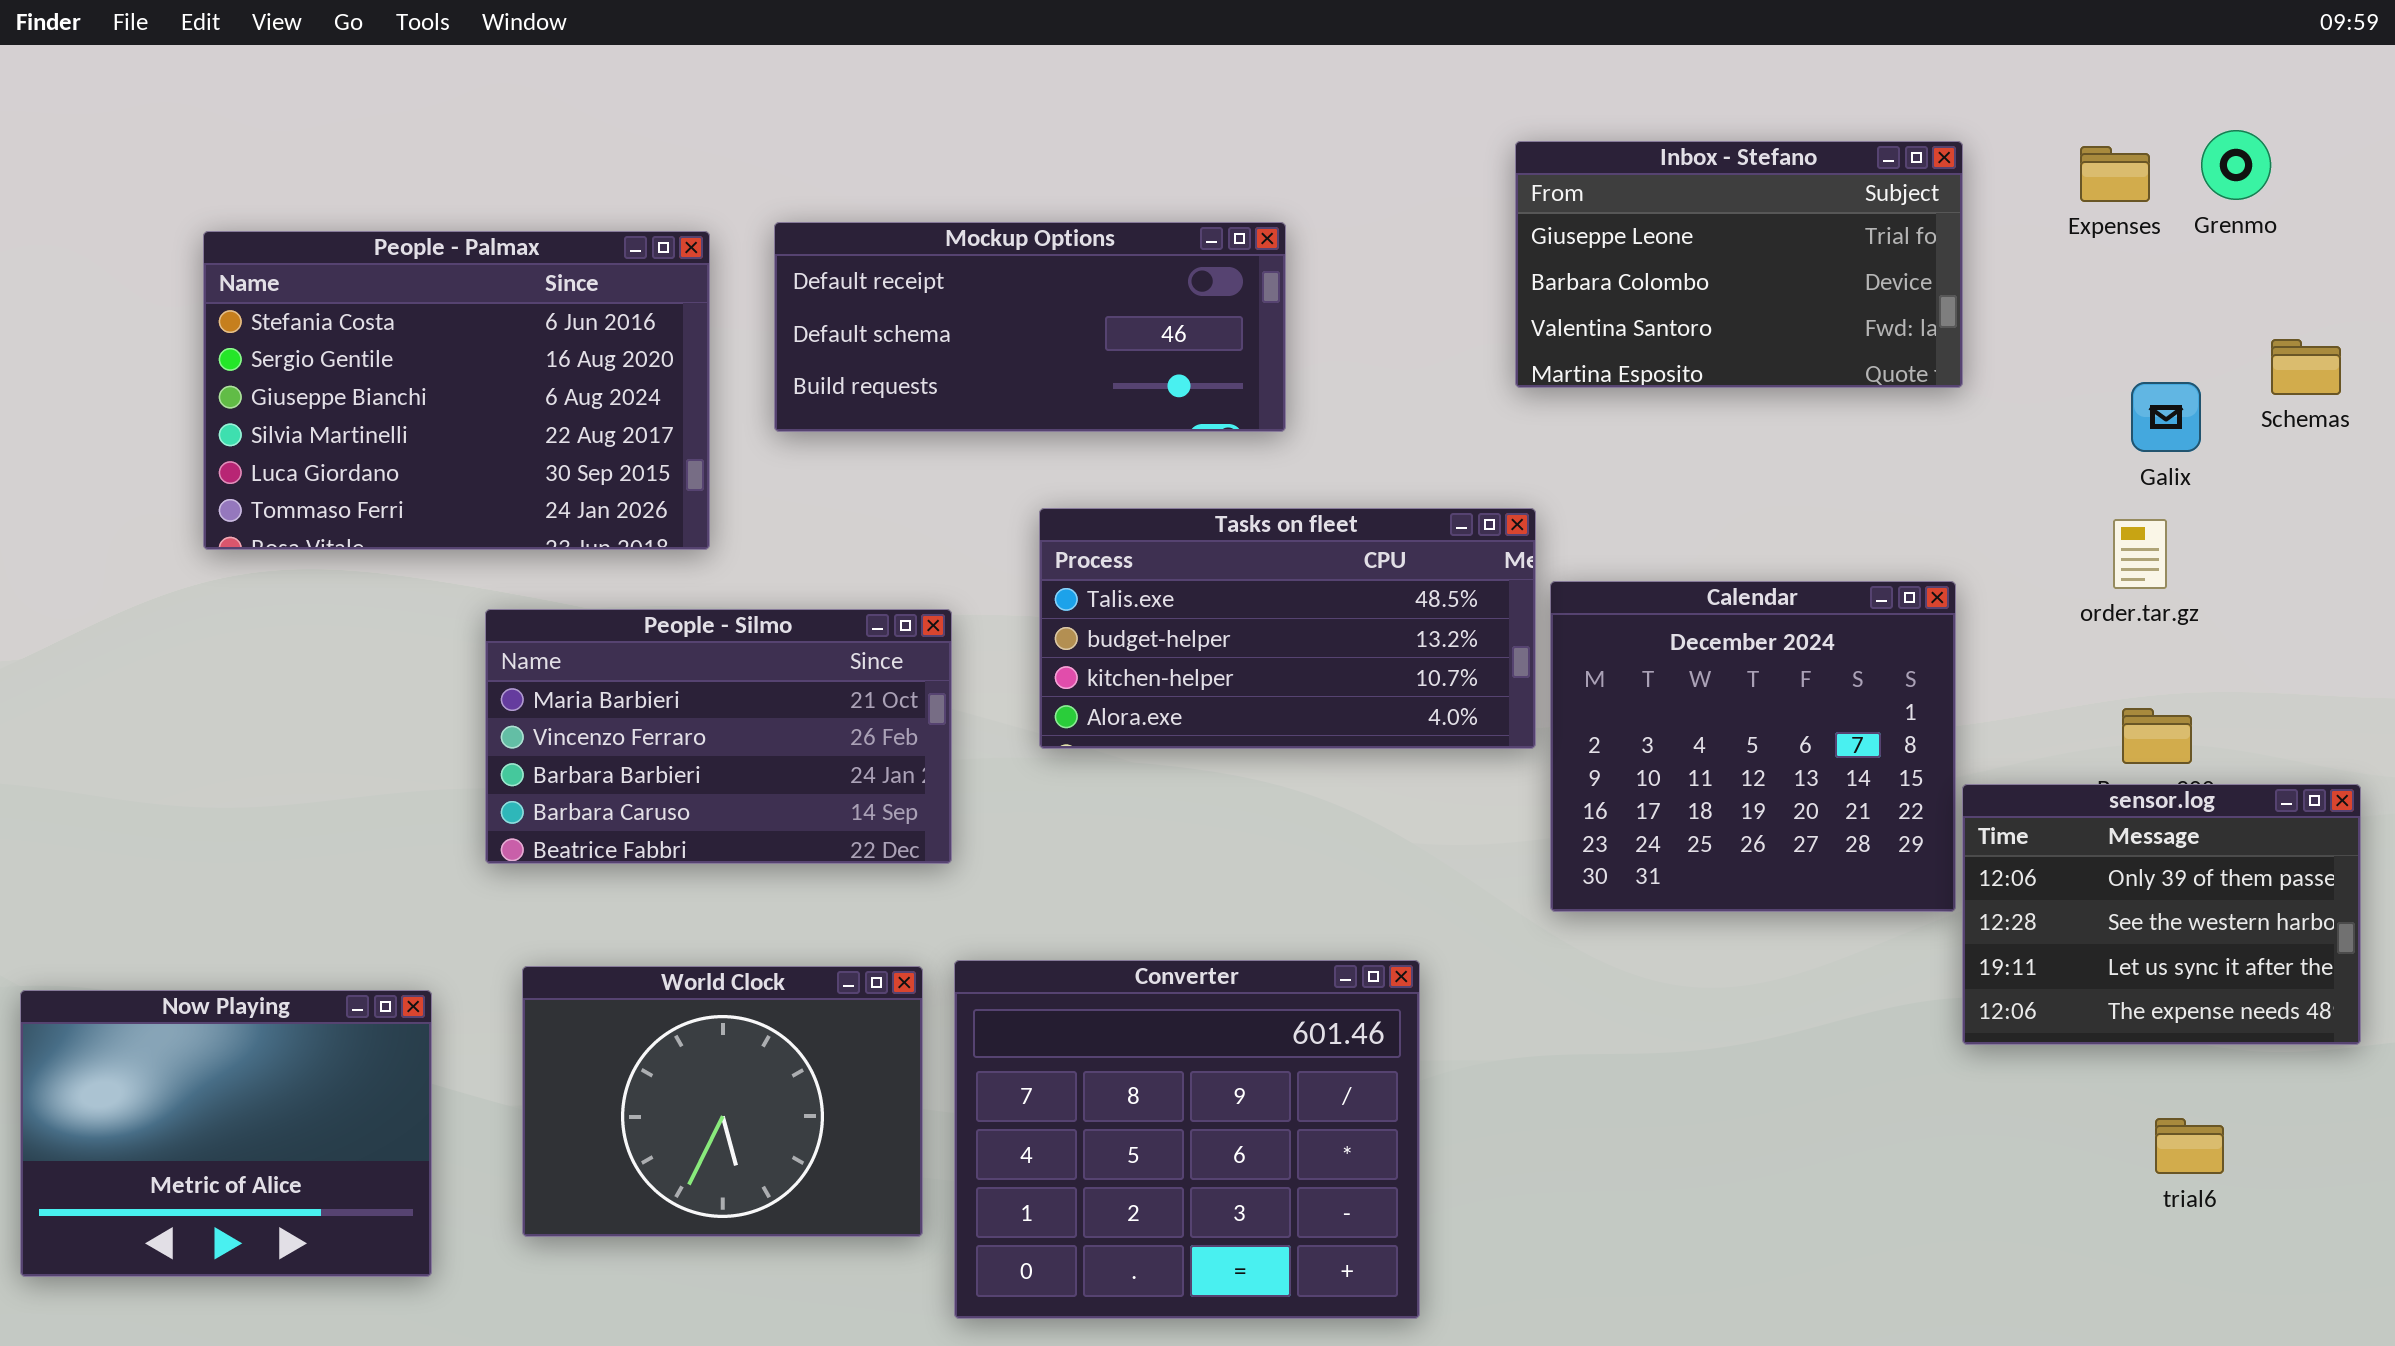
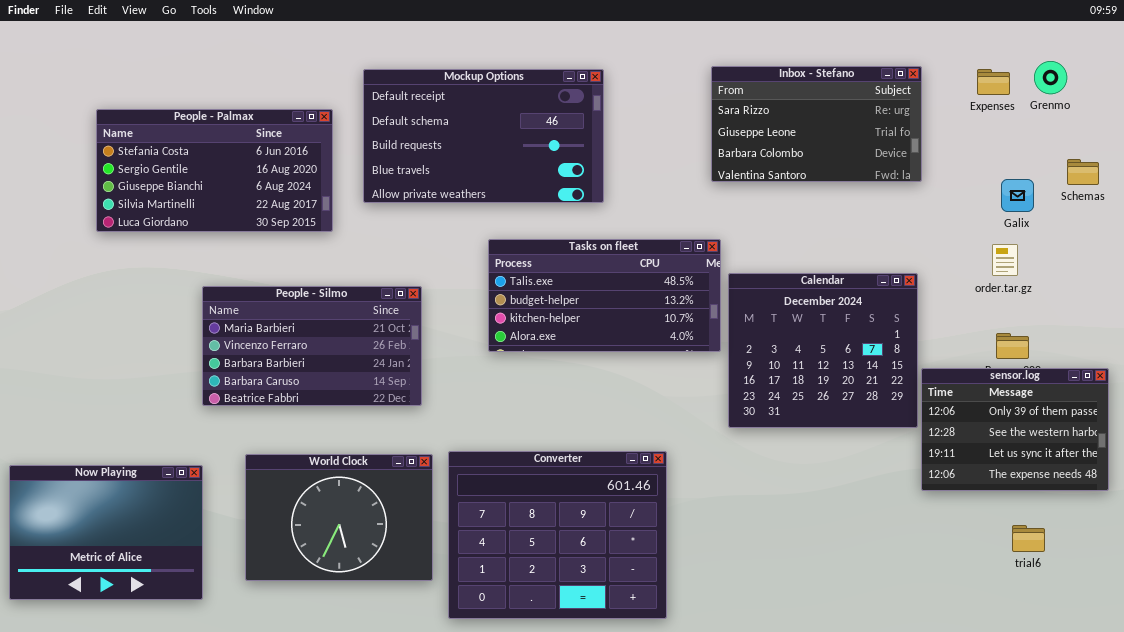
Inbox - Stefano: [1515,141,1963,388] -> [711,66,922,182], scrolled up 1 row
Mockup Options: [774,222,1286,432] -> [363,69,604,203], resized
People - Palmax: [203,231,710,550] -> [96,109,333,232], resized
People - Silmo: [485,609,952,864] -> [202,286,422,406], moved

